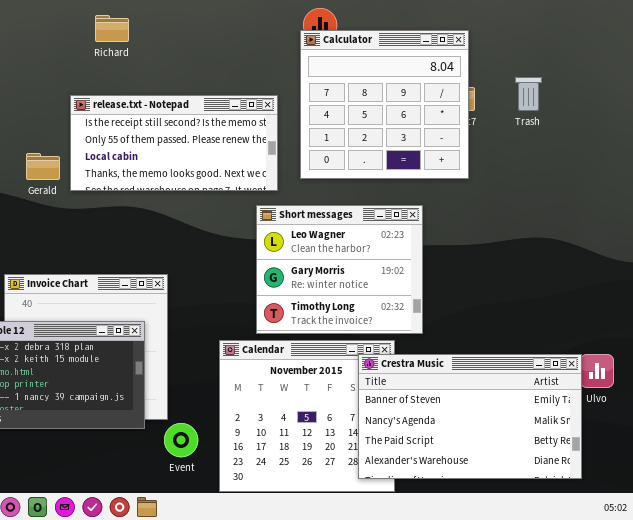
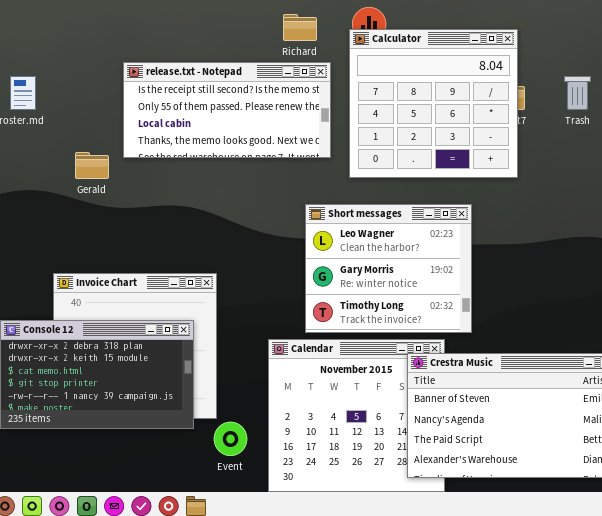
Richard: [95,15,129,42] -> [283,14,317,41], moved
release.txt - Notepad: [70,95,278,191] -> [123,62,331,158], moved

